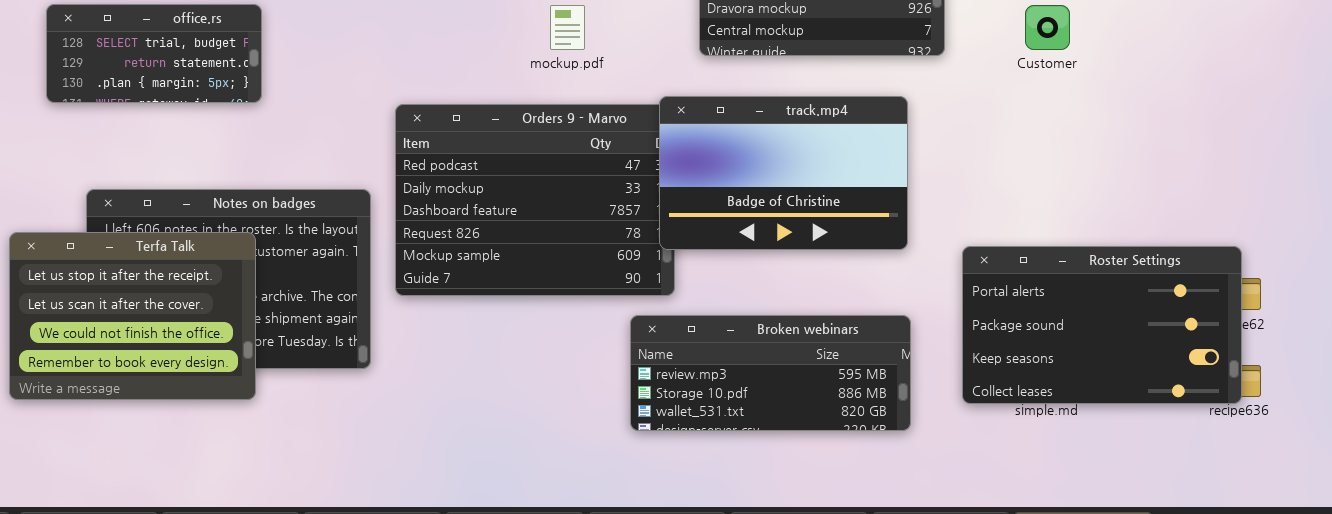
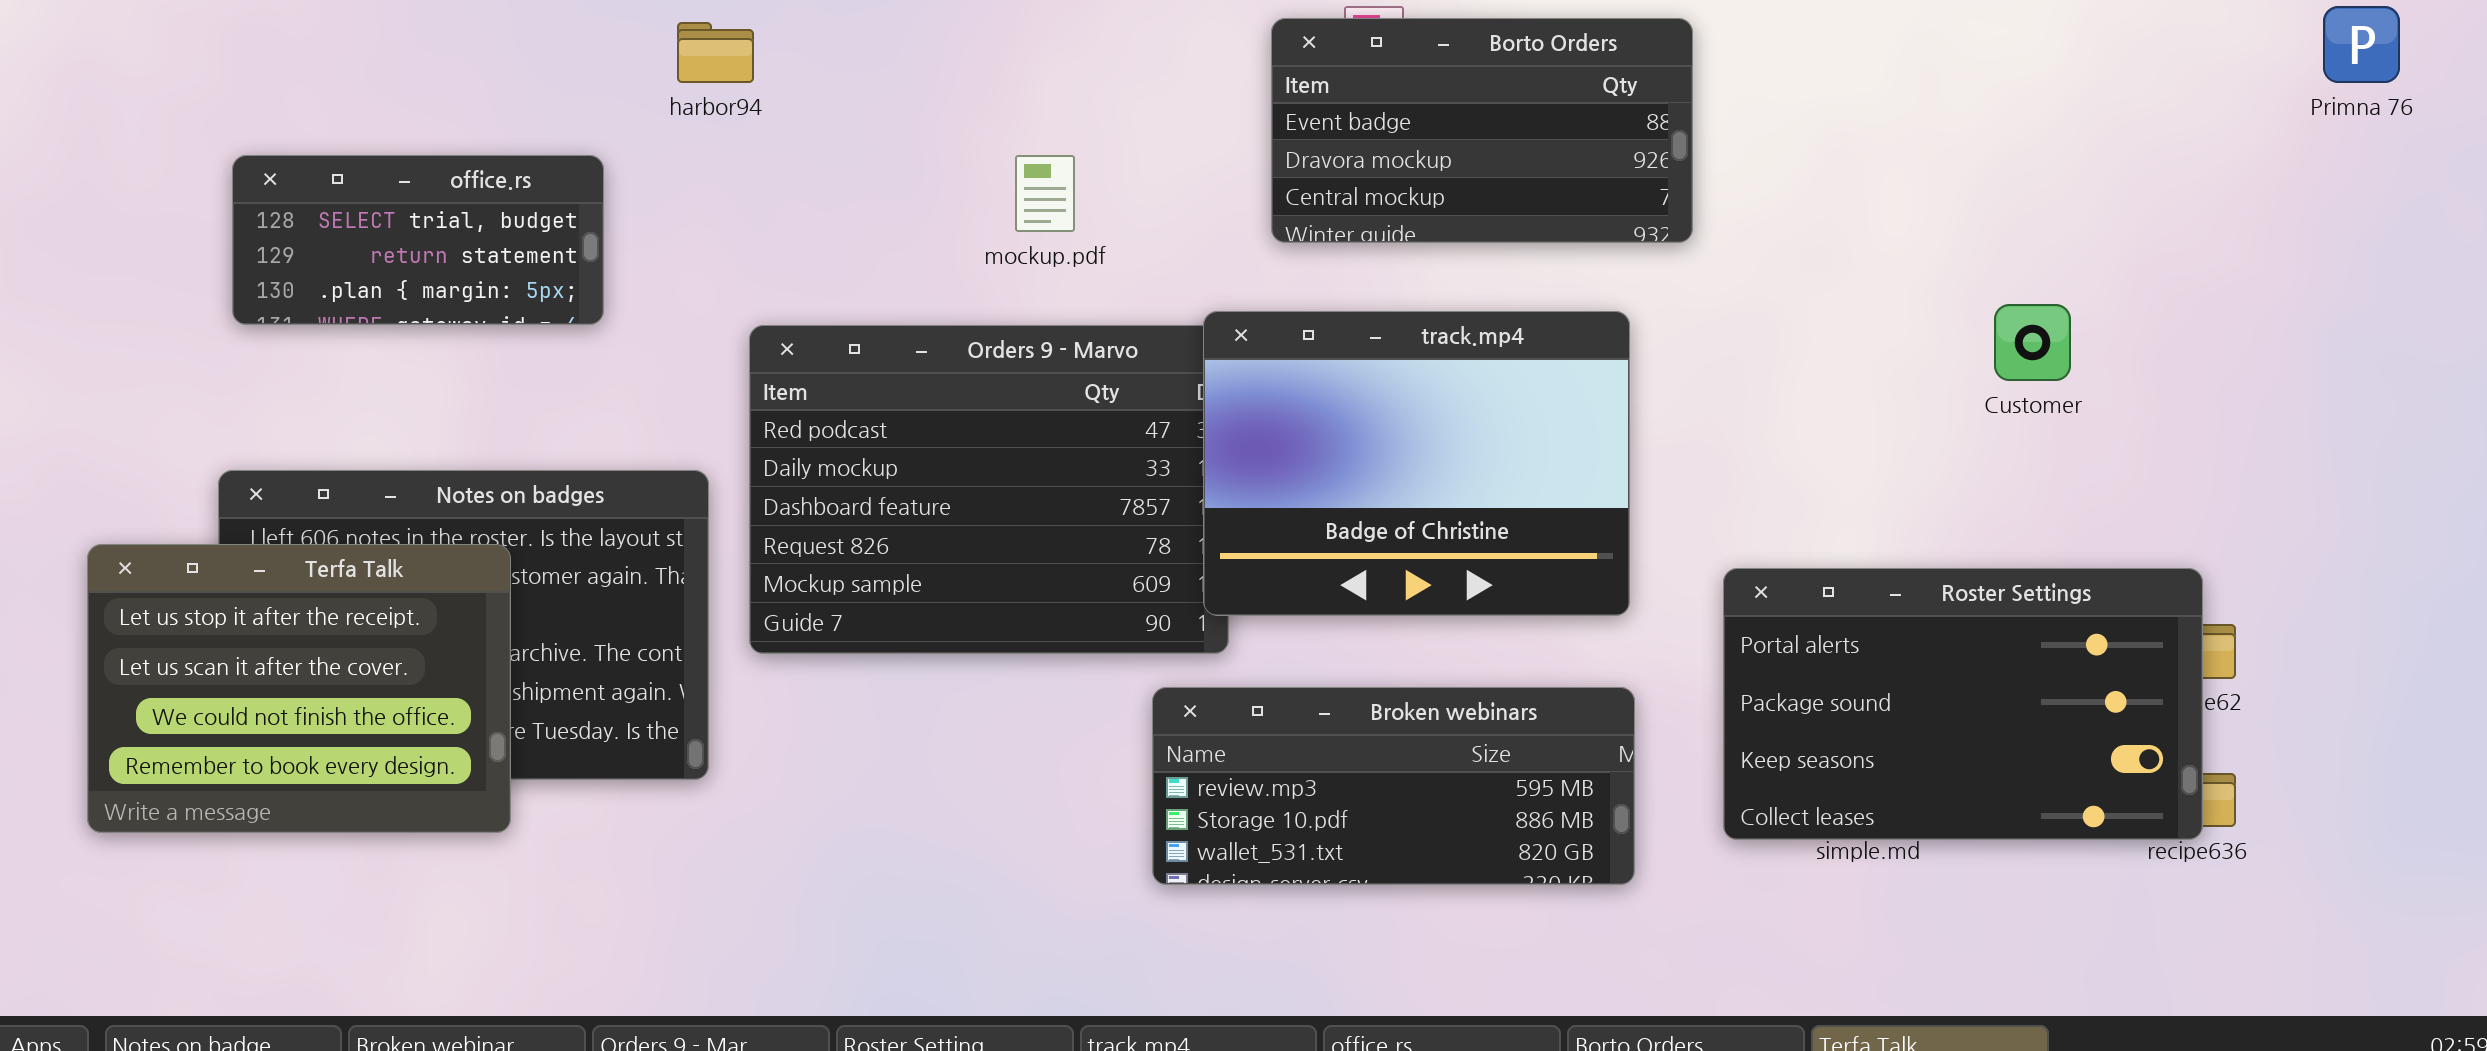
office.rs: [46,4,262,103] -> [232,155,604,325], moved
Customer: [1025,5,1070,50] -> [1994,304,2071,381], moved
track.mp4: [659,96,908,250] -> [1203,311,1630,616], resized

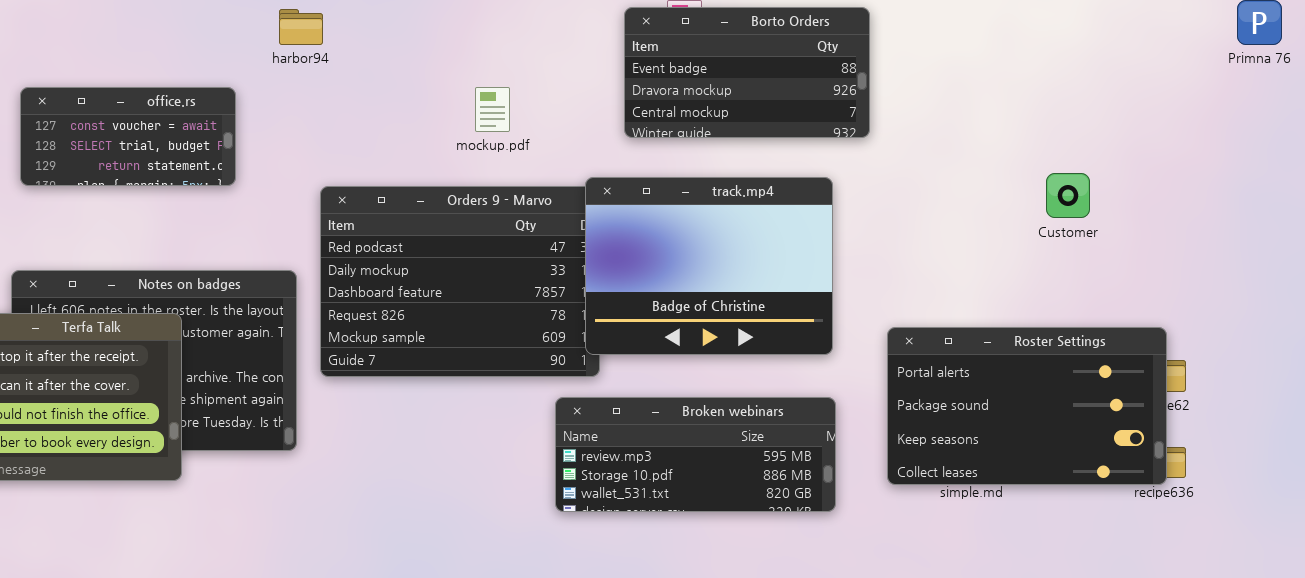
office.rs: [232,155,604,325] -> [20,87,236,186], scrolled up 1 row

